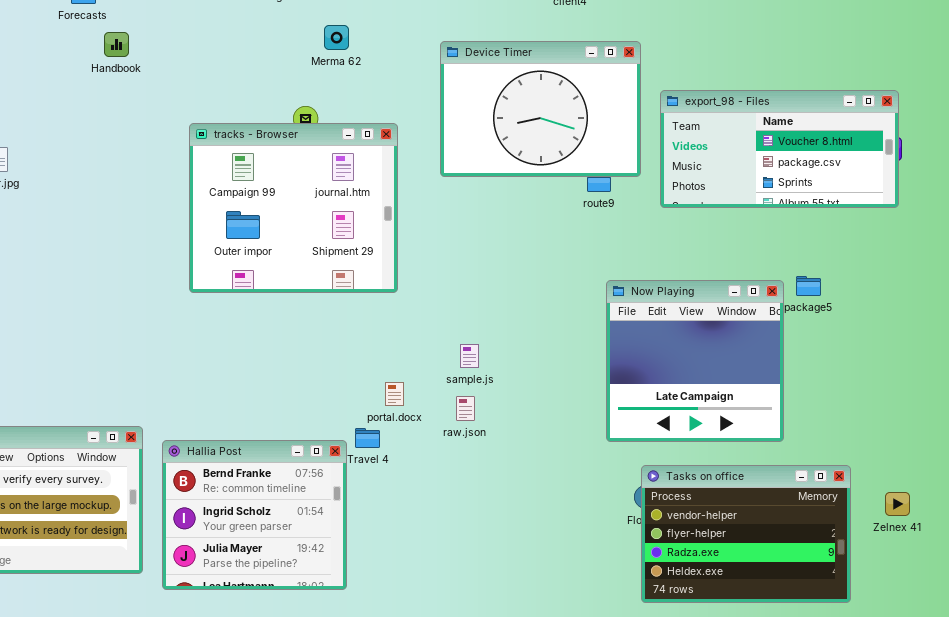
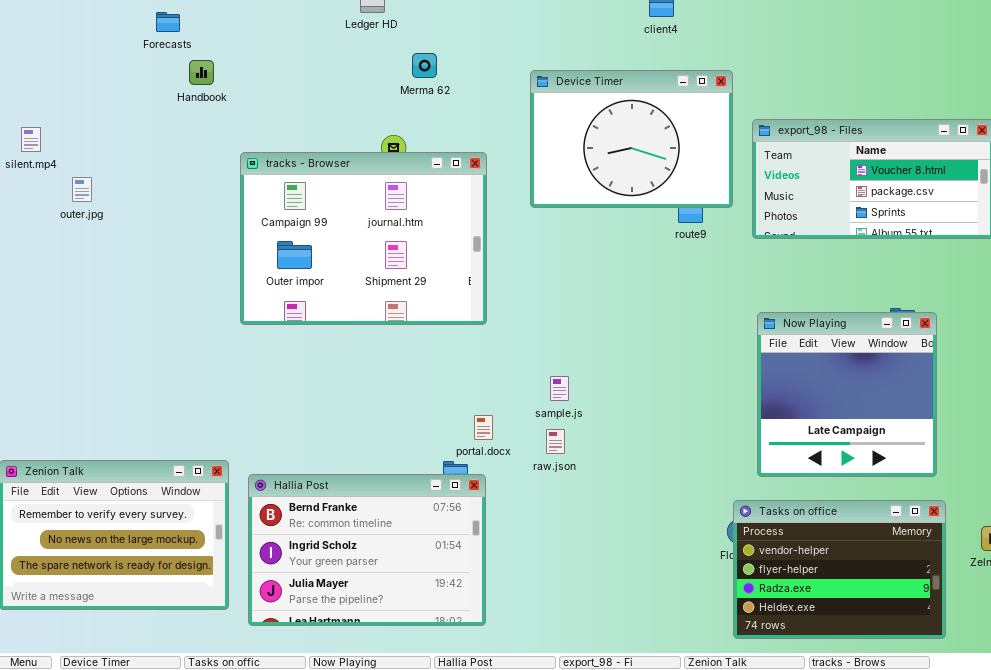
tracks - Browser: [189,123,398,293] -> [240,152,487,325], resized
Now Playing: [606,280,784,442] -> [757,312,937,477], moved
Hallia Post: [162,440,347,590] -> [248,474,486,626], resized

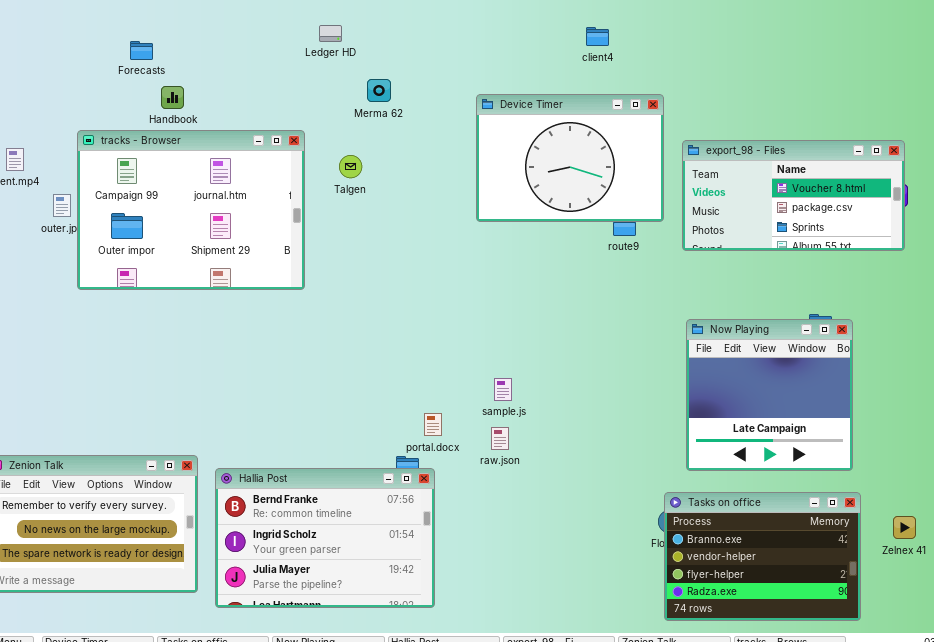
tracks - Browser: [240,152,487,325] -> [77,130,305,290], moved
Tasks on office: [733,500,946,639] -> [664,492,861,621], scrolled up 1 row

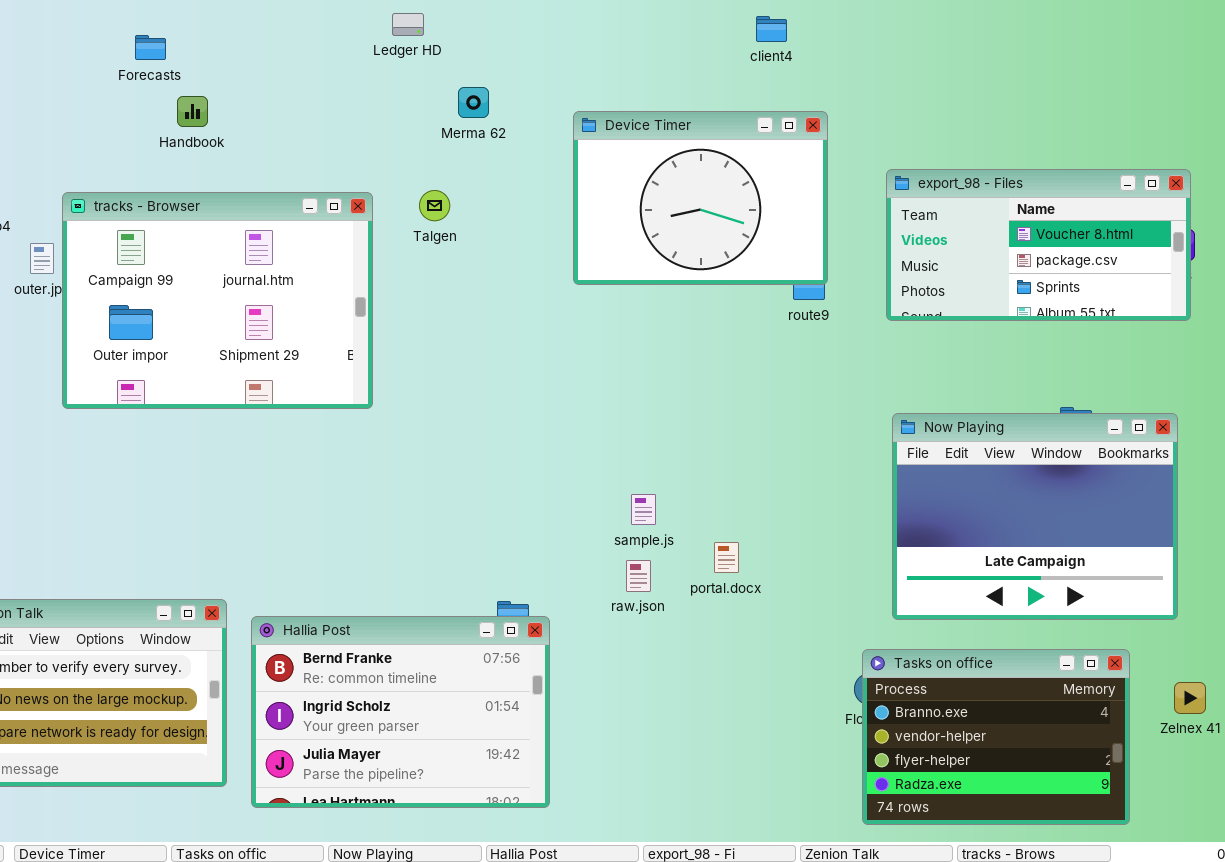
Device Timer: [476,94,664,222] -> [573,111,828,285], moved
tracks - Browser: [77,130,305,290] -> [62,192,373,409], moved
Now Playing: [686,319,853,471] -> [892,413,1178,620], resized
portal.docx: [424,413,442,436] -> [714,542,739,573], moved

